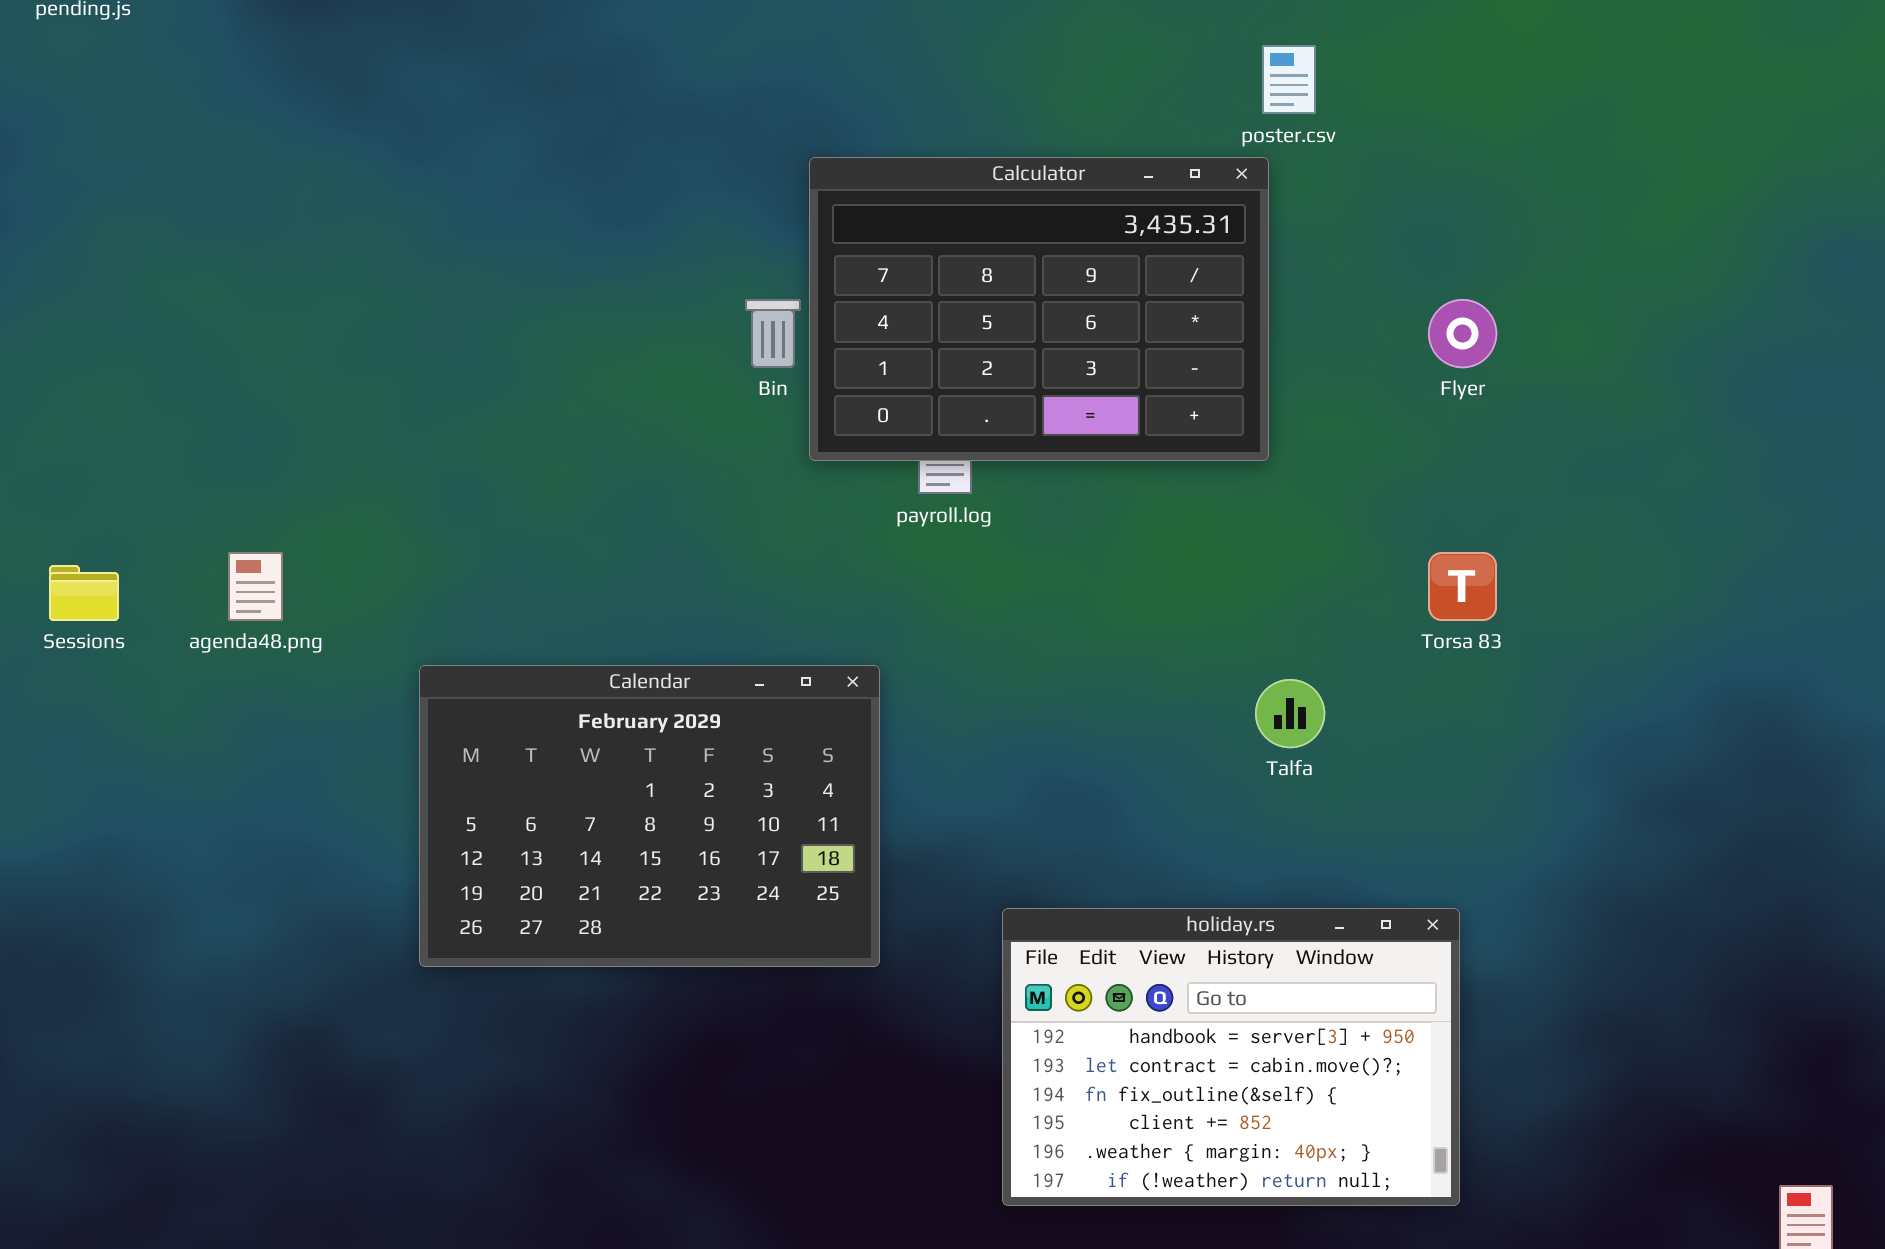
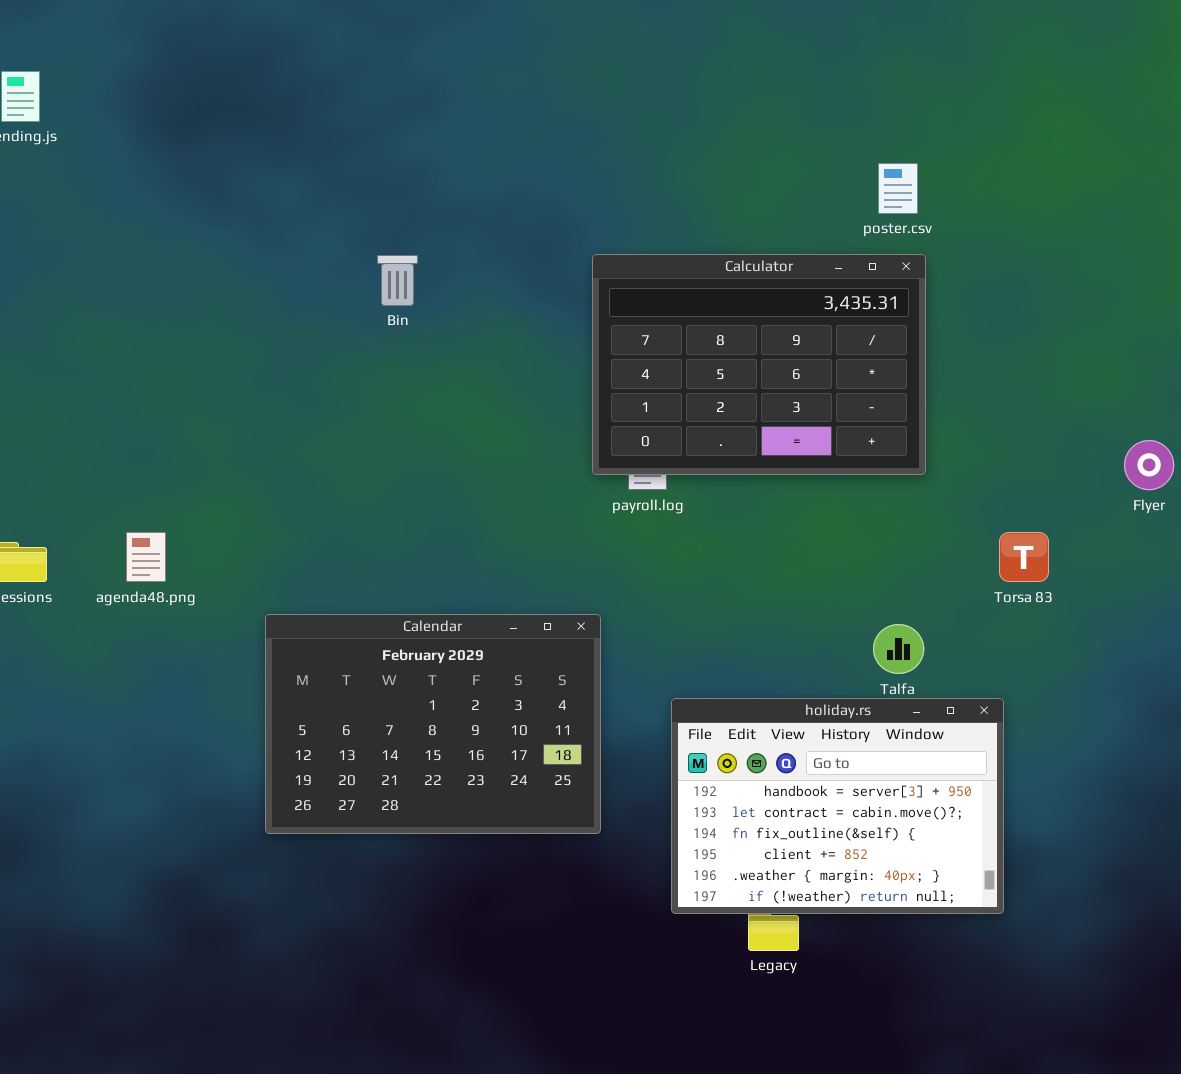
Calculator: [809,157,1269,461] -> [592,254,926,475], moved
Bin: [745,299,801,368] -> [377,255,418,306], moved
Flyer: [1428,299,1497,368] -> [1124,440,1174,490], moved
holiday.rs: [1002,908,1460,1206] -> [671,698,1004,914], moved

